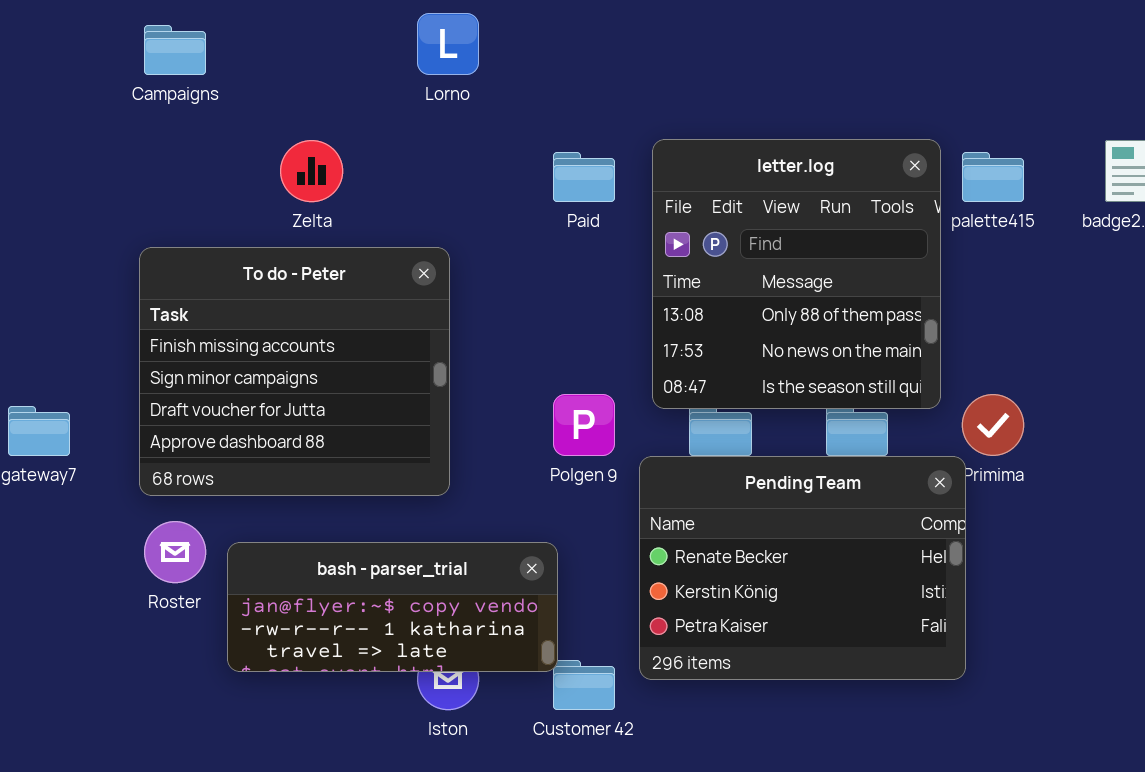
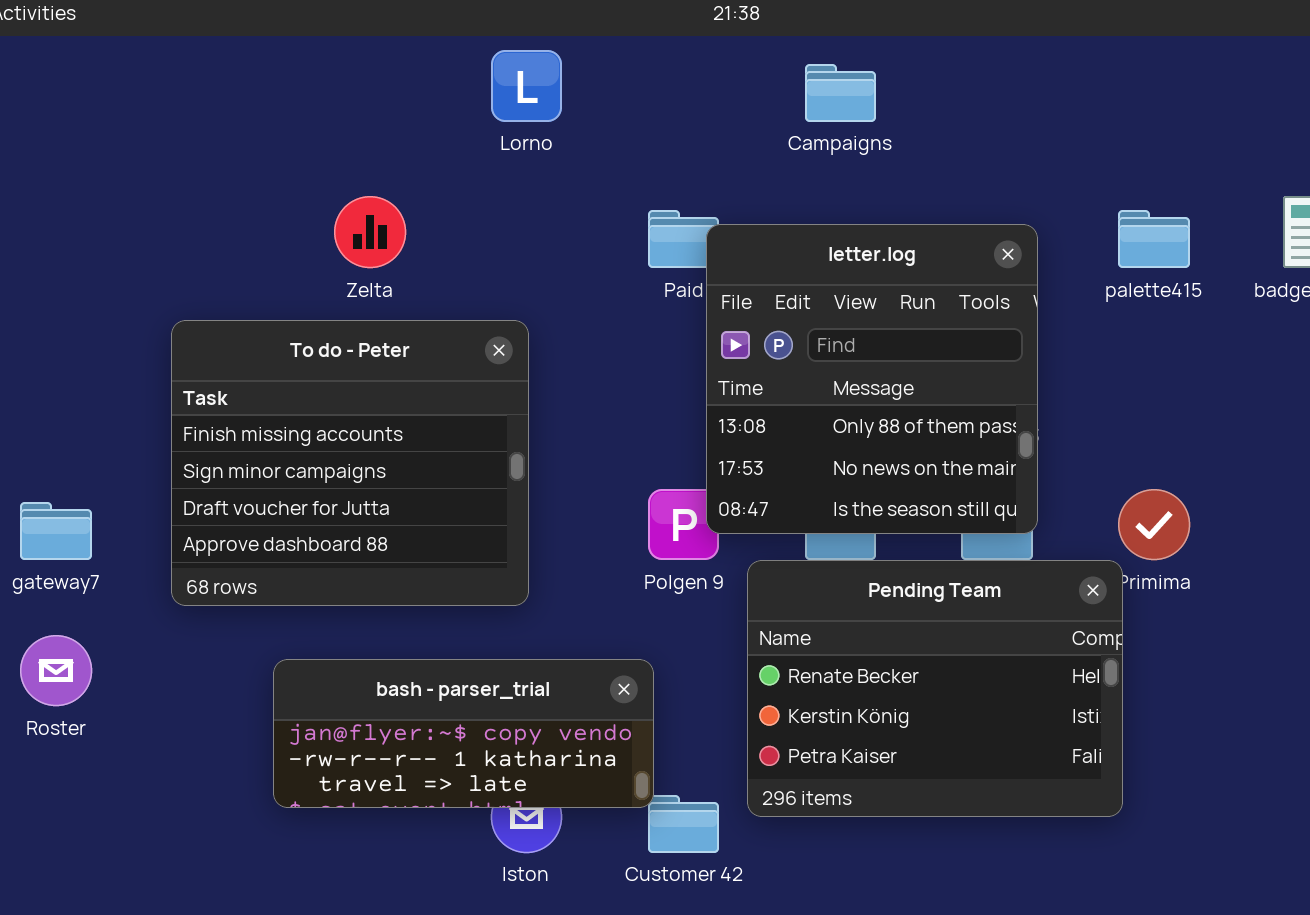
Campaigns: [144,25,206,75] -> [805,64,876,122], moved
letter.log: [652,139,941,409] -> [706,224,1038,534], moved
Roster: [144,521,206,583] -> [20,635,92,706], moved

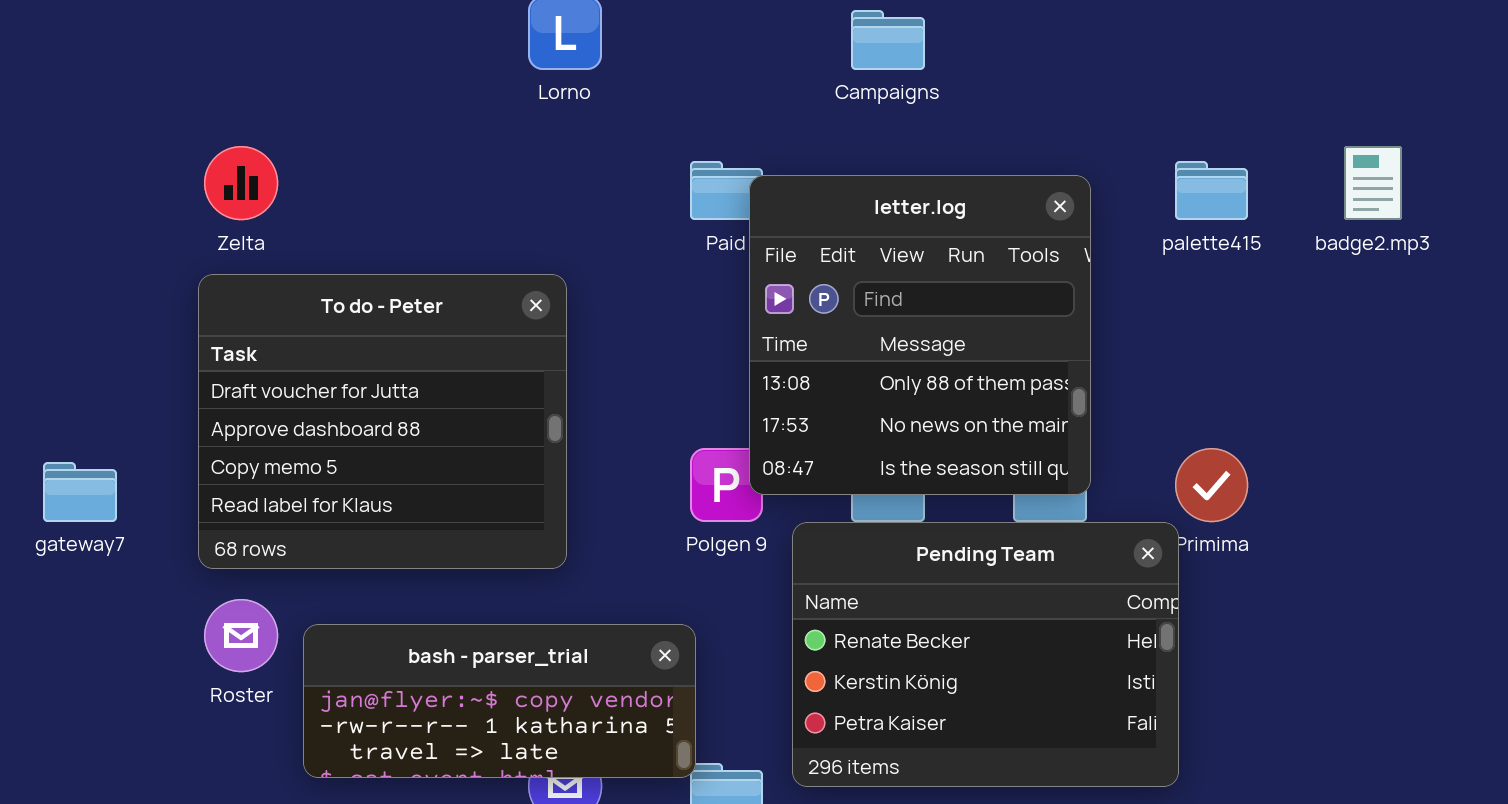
Zelta: [334,196,406,268] -> [204,146,278,220], moved
To do - Peter: [171,320,529,606] -> [198,274,567,569], scrolled down 2 rows
Roster: [20,635,92,706] -> [204,599,278,672], moved

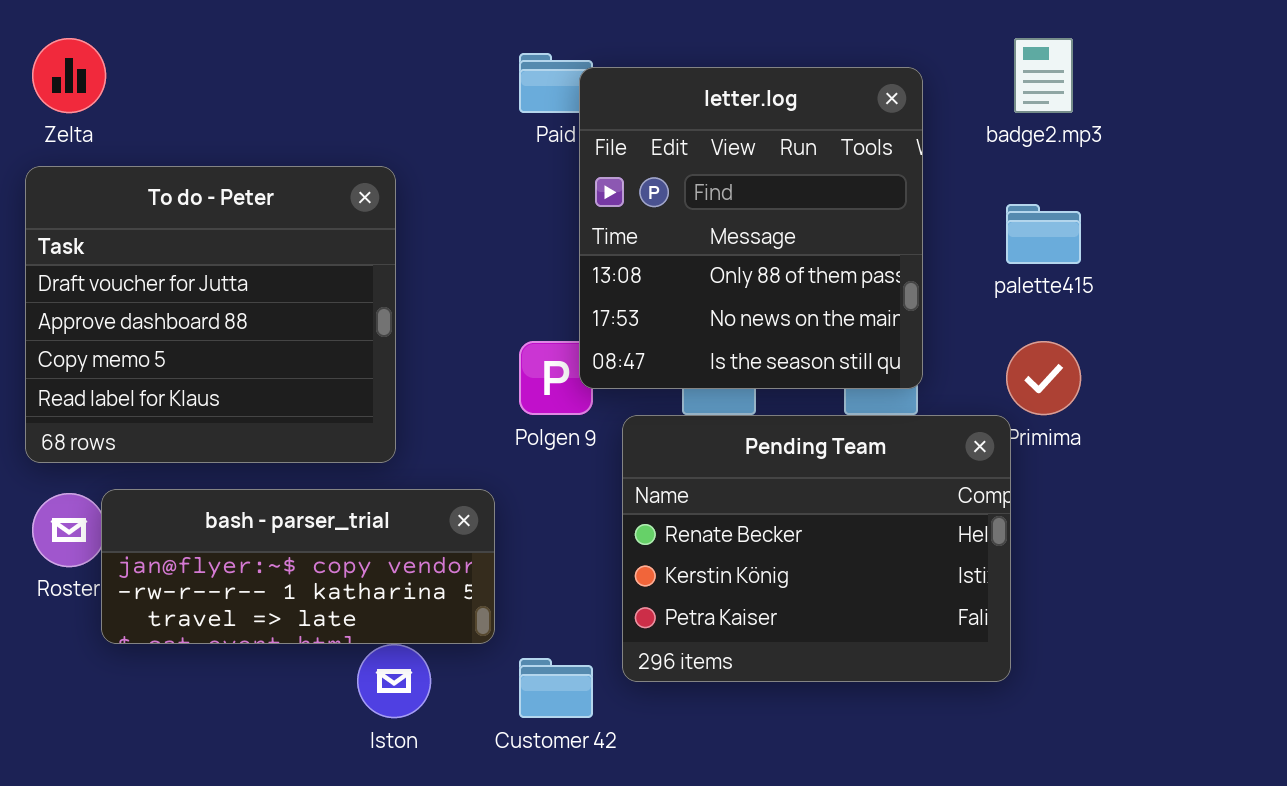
badge2.mp3: [1344,146,1402,220] -> [1014,38,1073,113], moved
palette415: [1175,161,1248,220] -> [1006,204,1081,264], moved
bash - parser_trial: [303,624,696,778] -> [101,489,495,644], moved

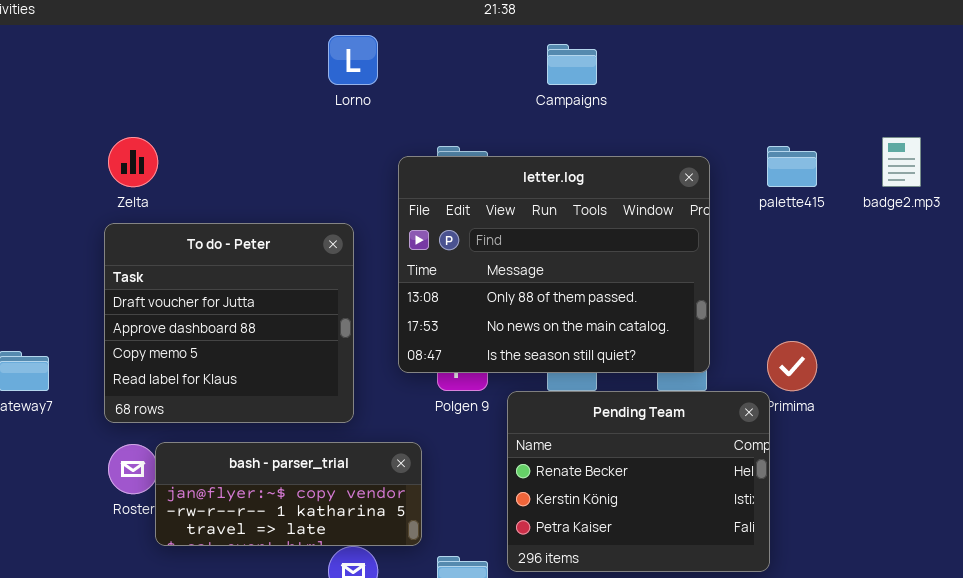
badge2.mp3: [1014,38,1073,113] -> [882,137,921,187], moved
letter.log: [579,67,923,389] -> [398,156,710,373], resized
palette415: [1006,204,1081,264] -> [767,146,817,187], moved

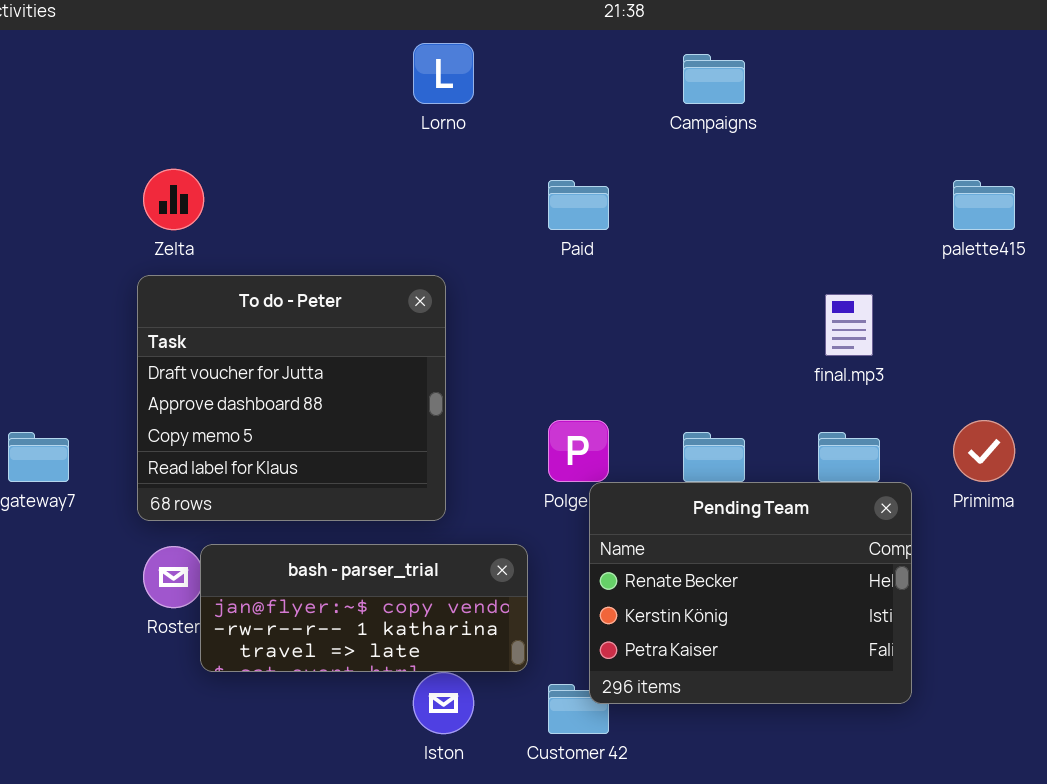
letter.log: [398,156,710,373] -> none, closed
Pending Team: [507,391,770,572] -> [589,482,912,704], moved

